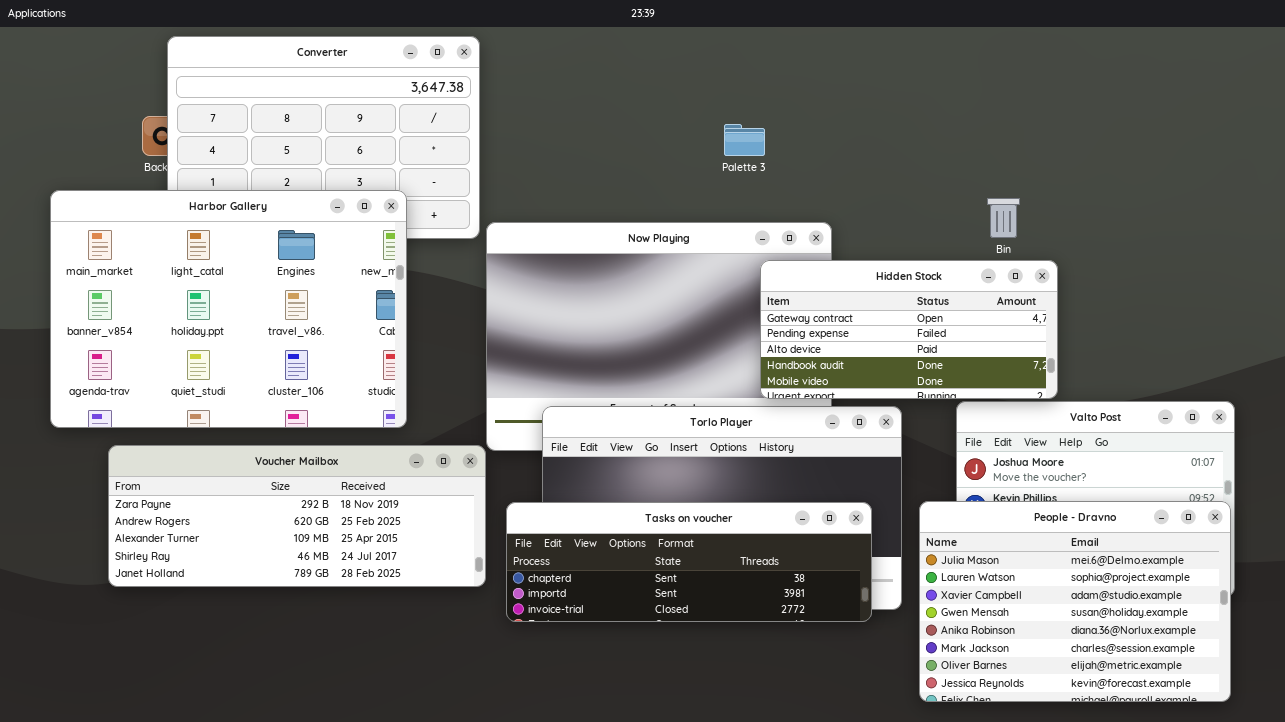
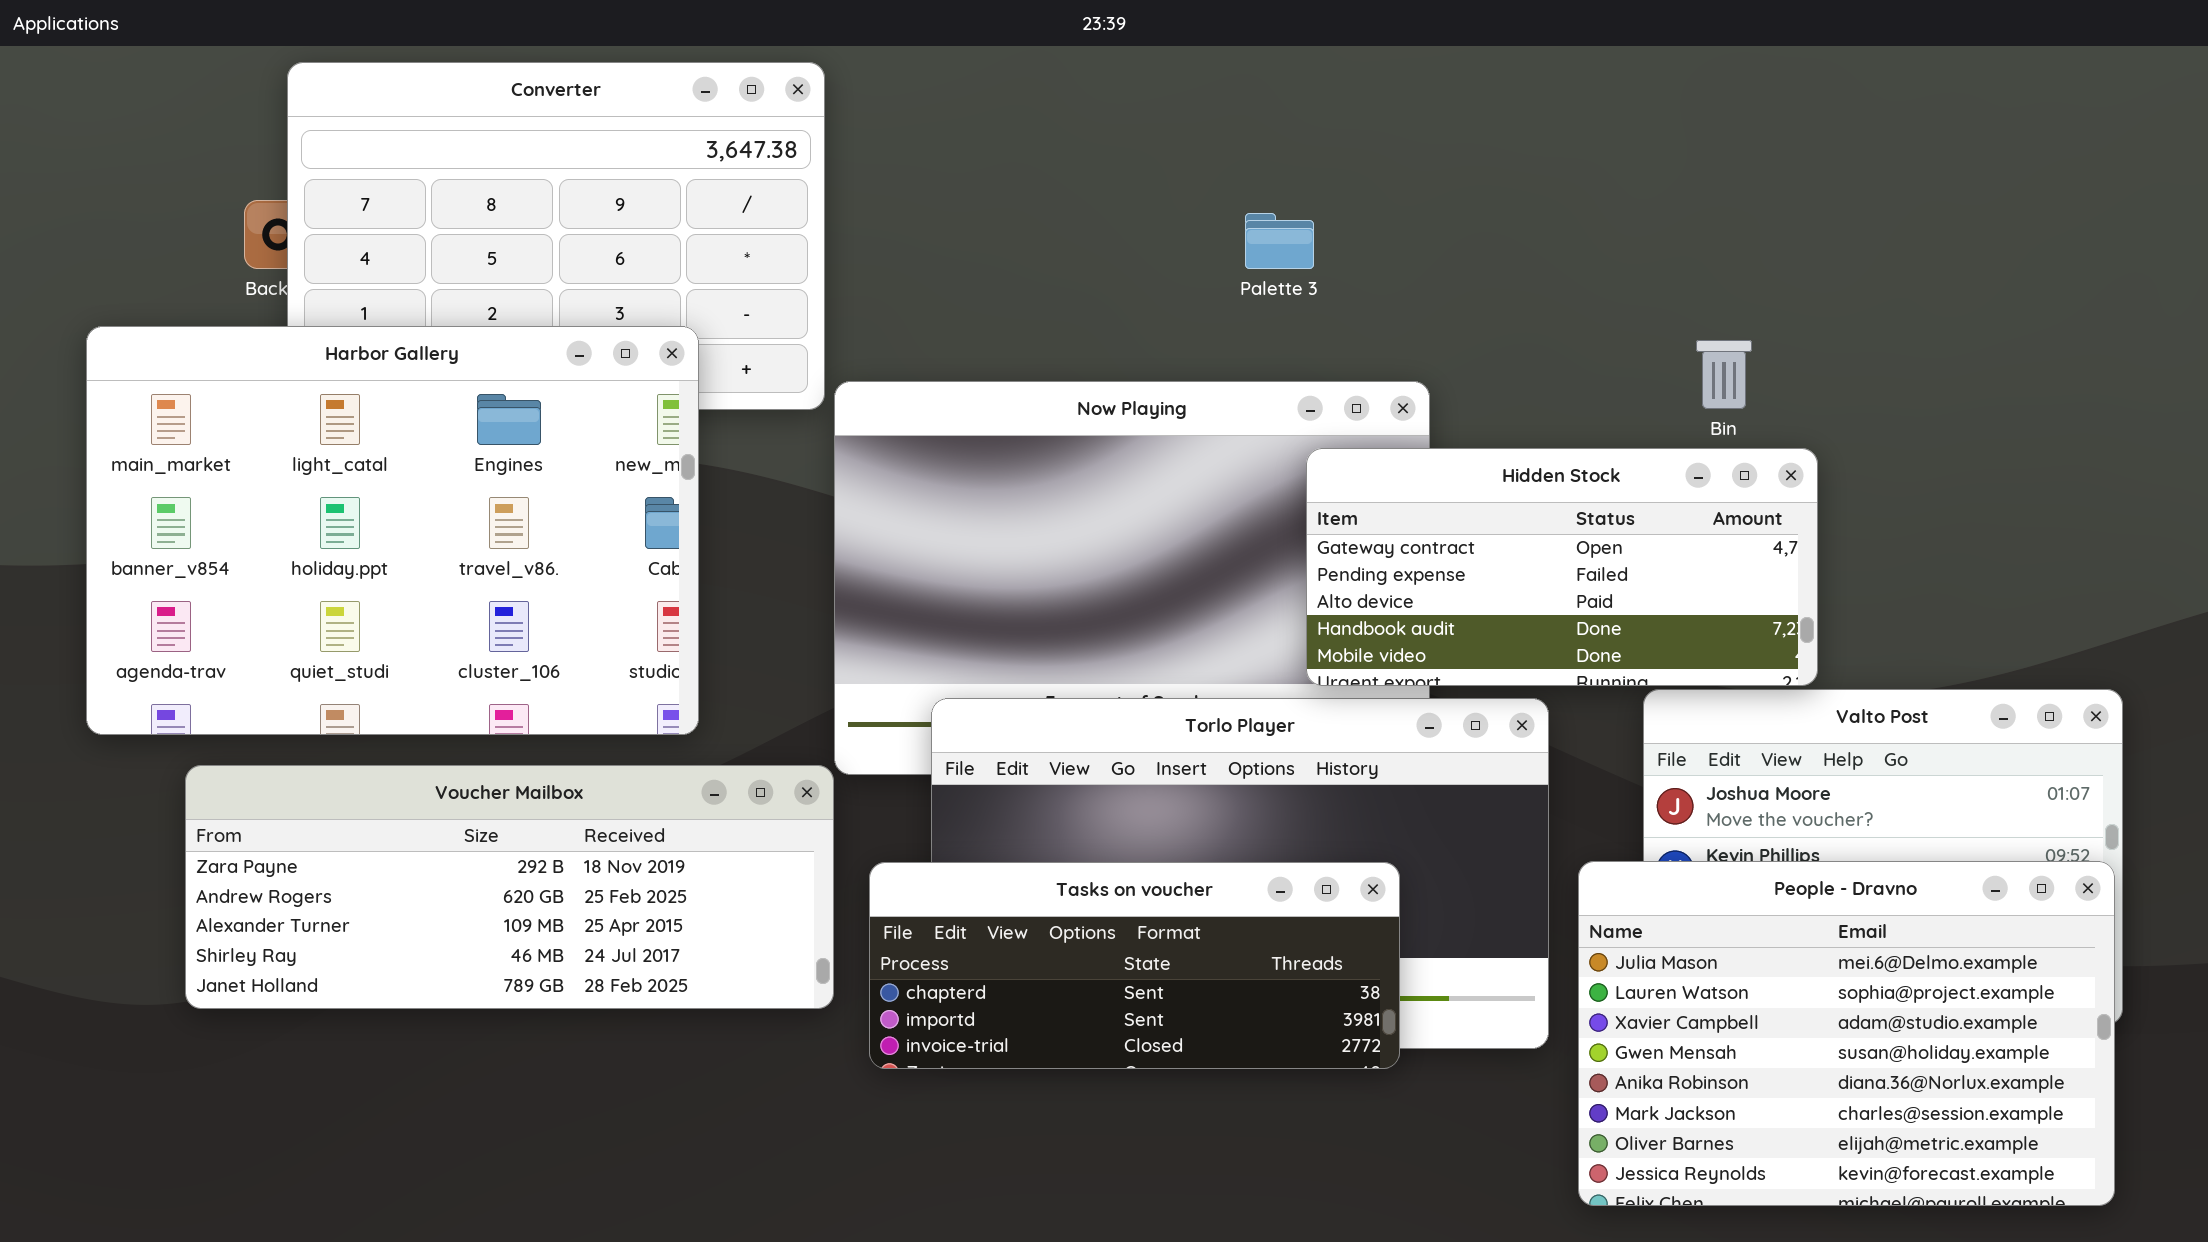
Tasks on voucher: [506,502,872,622] -> [869,862,1400,1069], resized

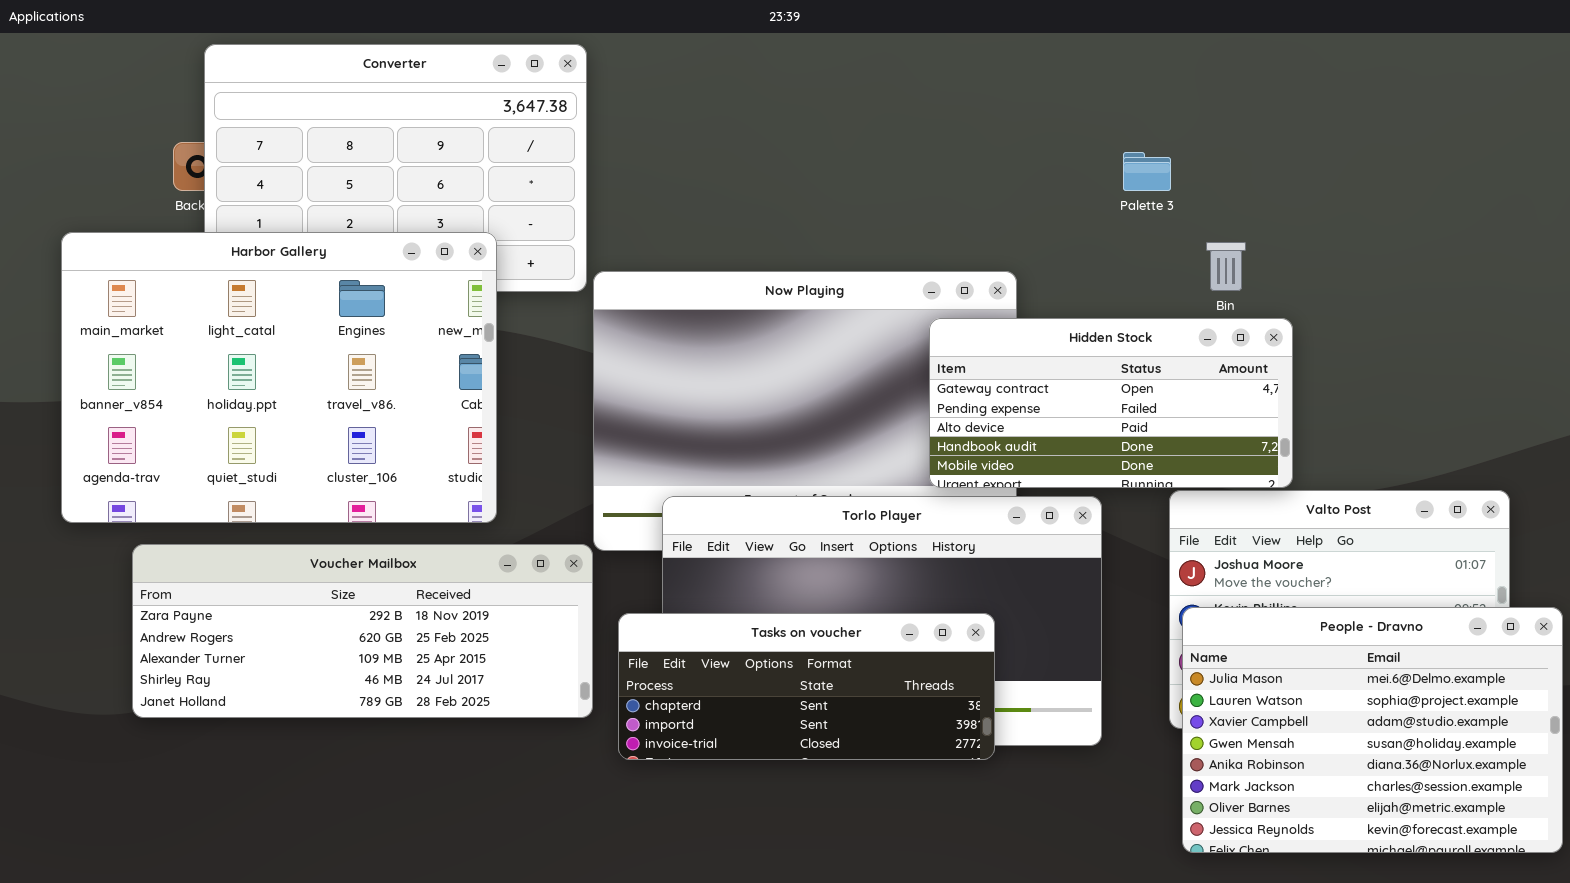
Palette 3: [1245,213,1314,269] -> [1123,152,1171,191], moved
People - Dravno: [1578,861,2115,1206] -> [1182,607,1563,853], moved

